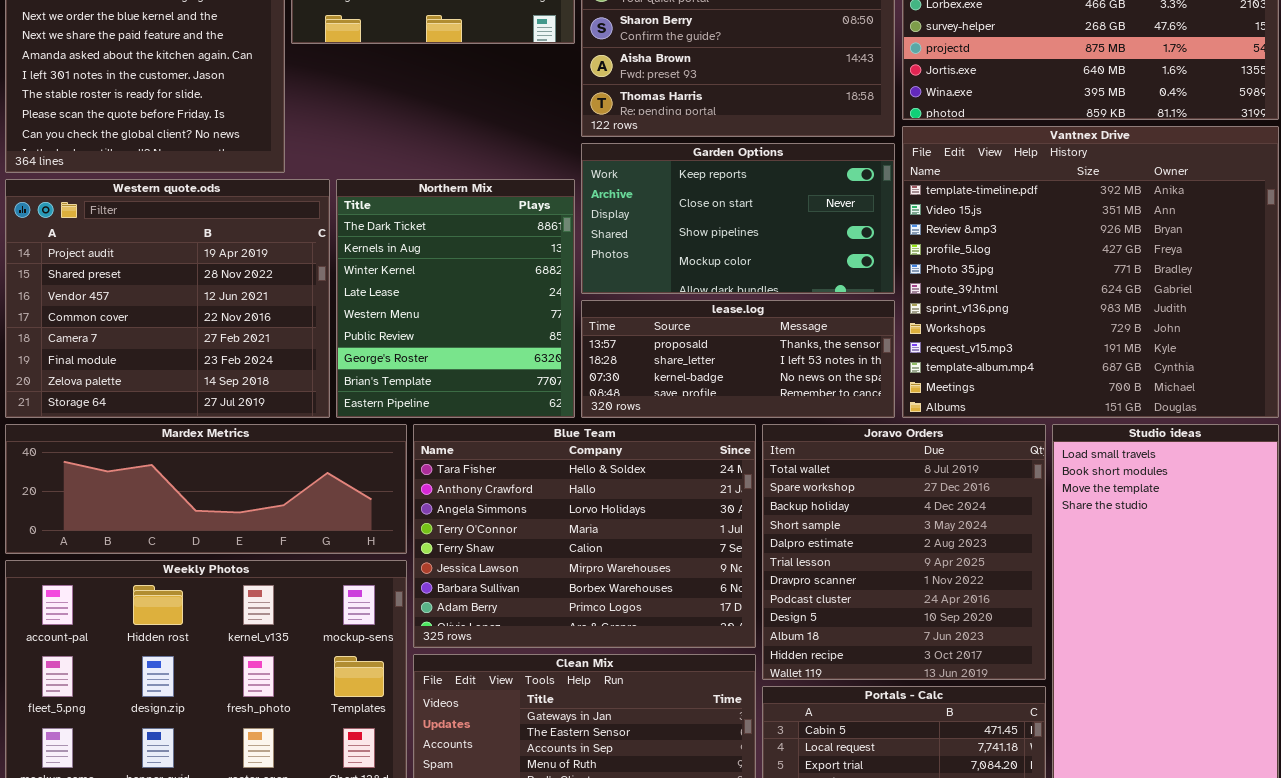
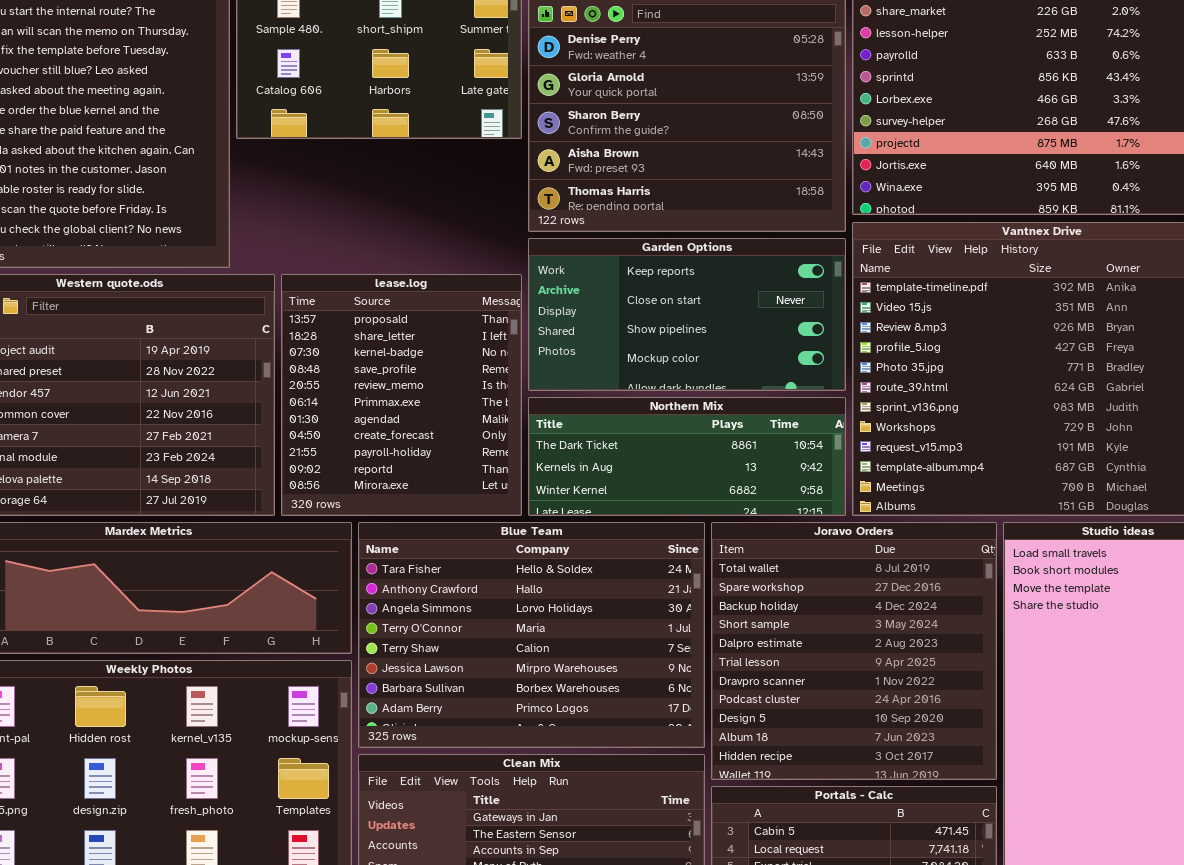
Northern Mix: [336,179,575,418] -> [528,397,846,516], moved, resized
lease.log: [581,300,895,418] -> [281,274,522,516], moved, resized

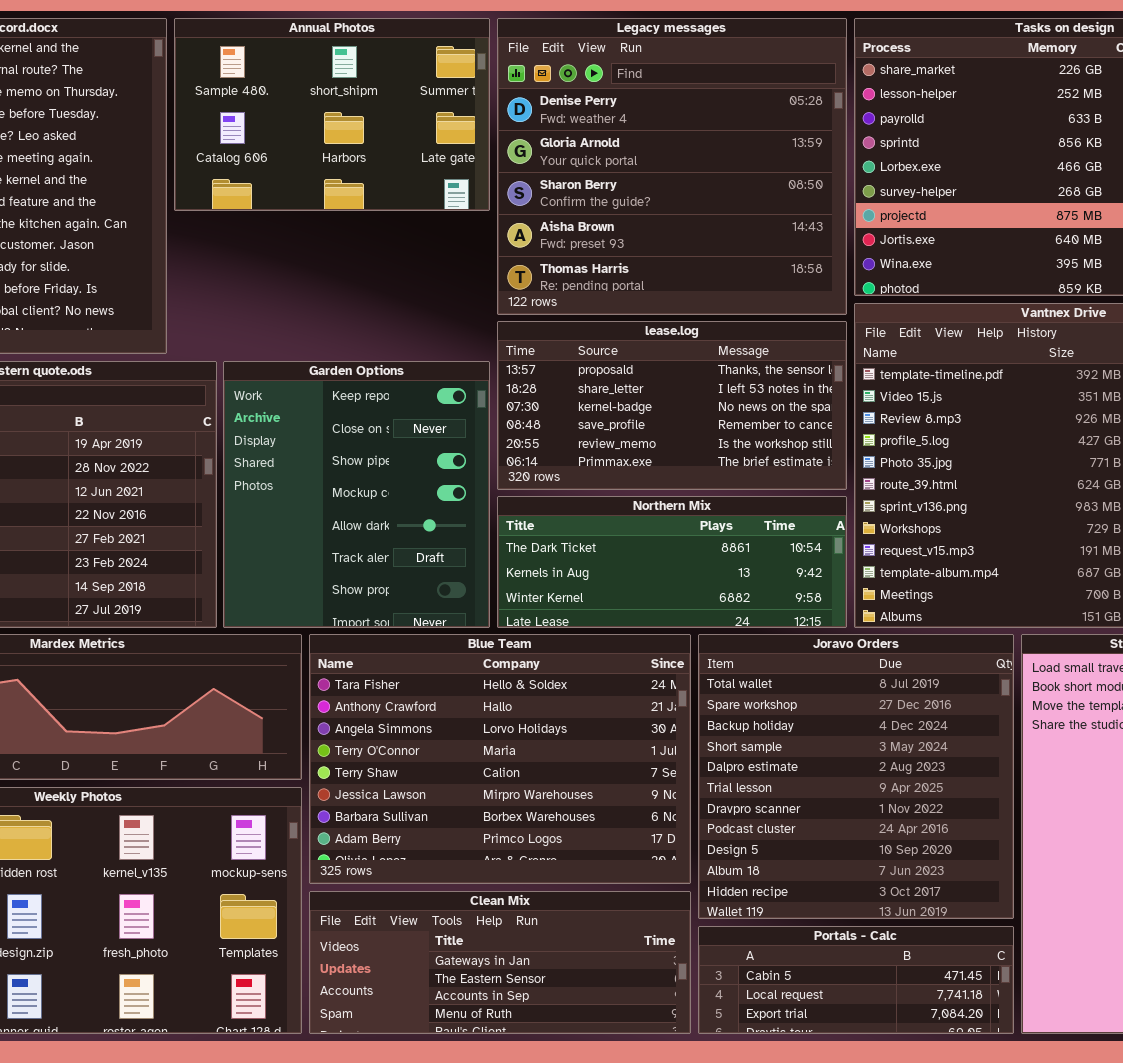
Garden Options: [528,238,846,391] -> [223,361,490,628], moved, resized
lease.log: [281,274,522,516] -> [497,321,847,490], moved, resized

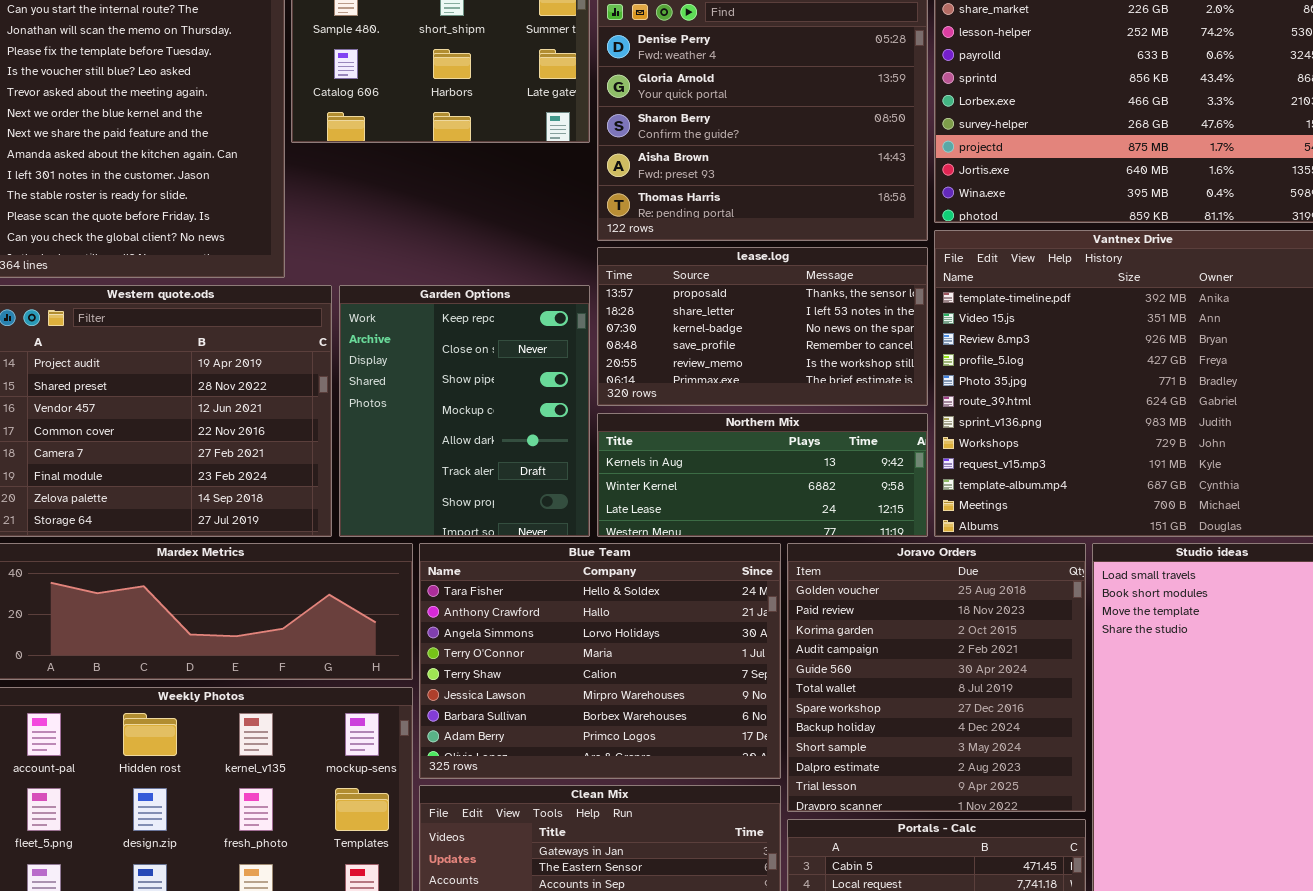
Northern Mix: [497,496,847,628] -> [597,413,928,537], scrolled down 1 row
Joravo Orders: [698,634,1014,919] -> [787,543,1086,812], scrolled up 5 rows

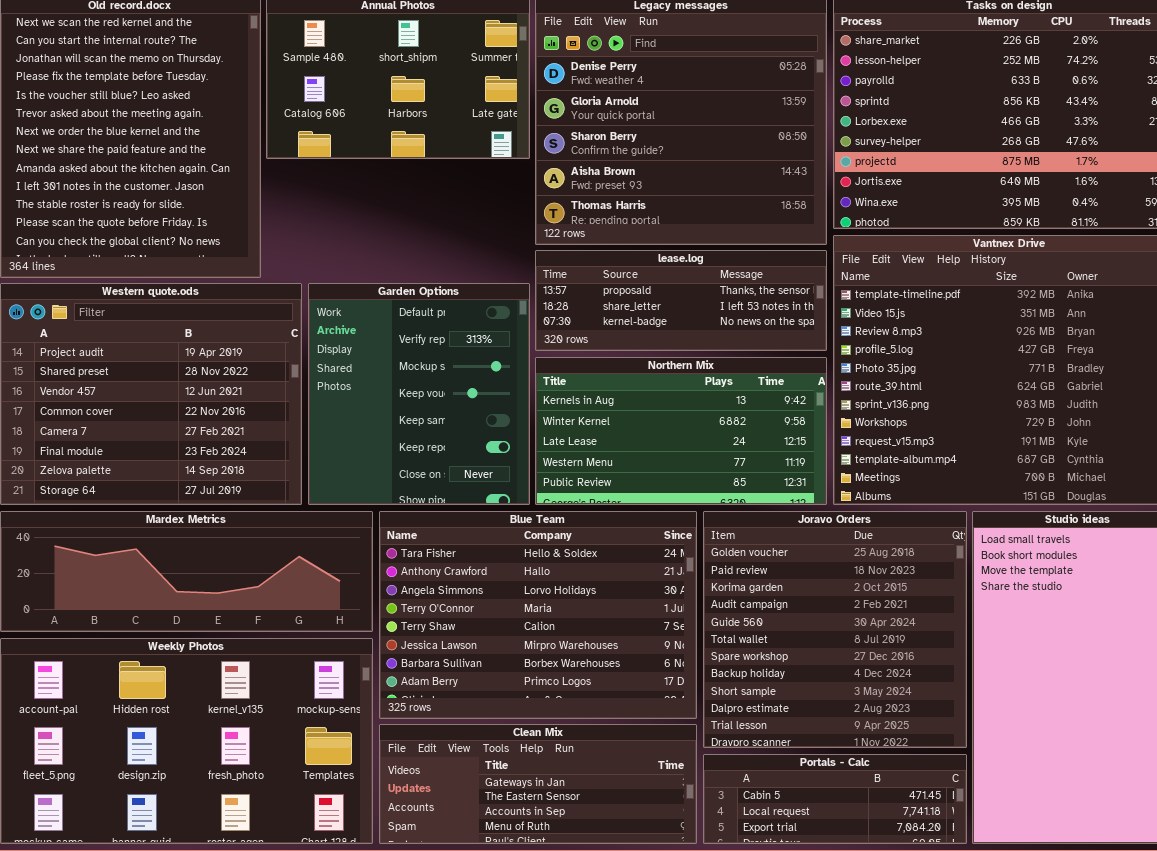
lease.log: [597,247,928,406] -> [535,250,827,351], resized
Garden Options: [339,285,590,537] -> [308,283,530,505], scrolled up 5 rows
Northern Mix: [597,413,928,537] -> [535,357,827,505], resized

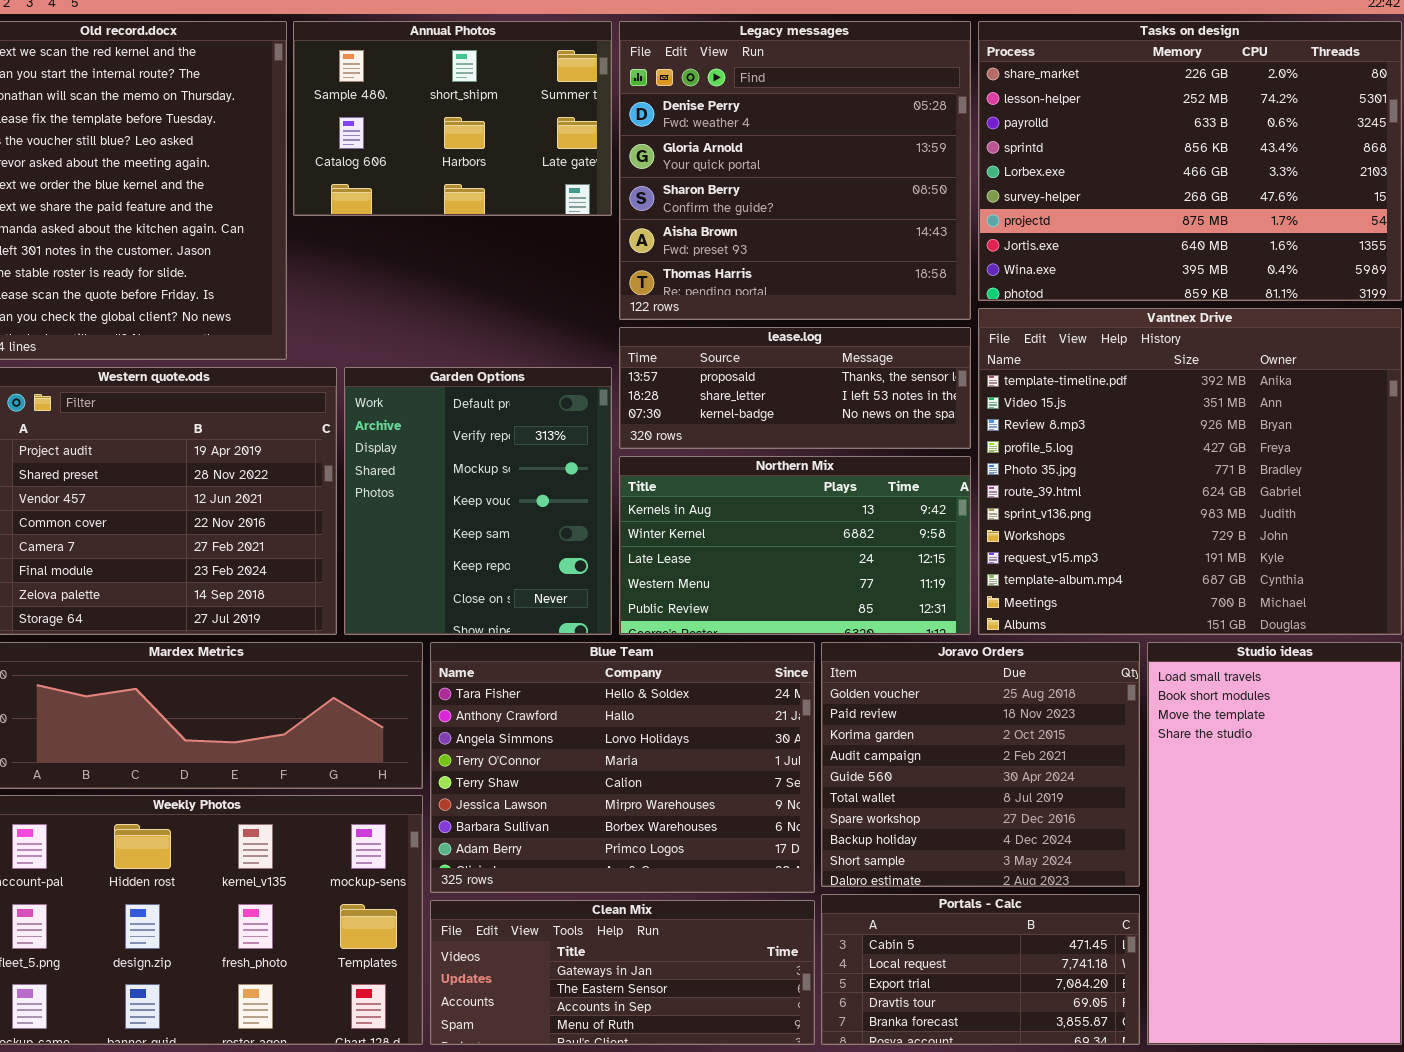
Joravo Orders: [703,511,967,748] -> [821,642,1140,887], resized
Portals - Calc: [703,754,967,844] -> [821,894,1140,1045], resized

